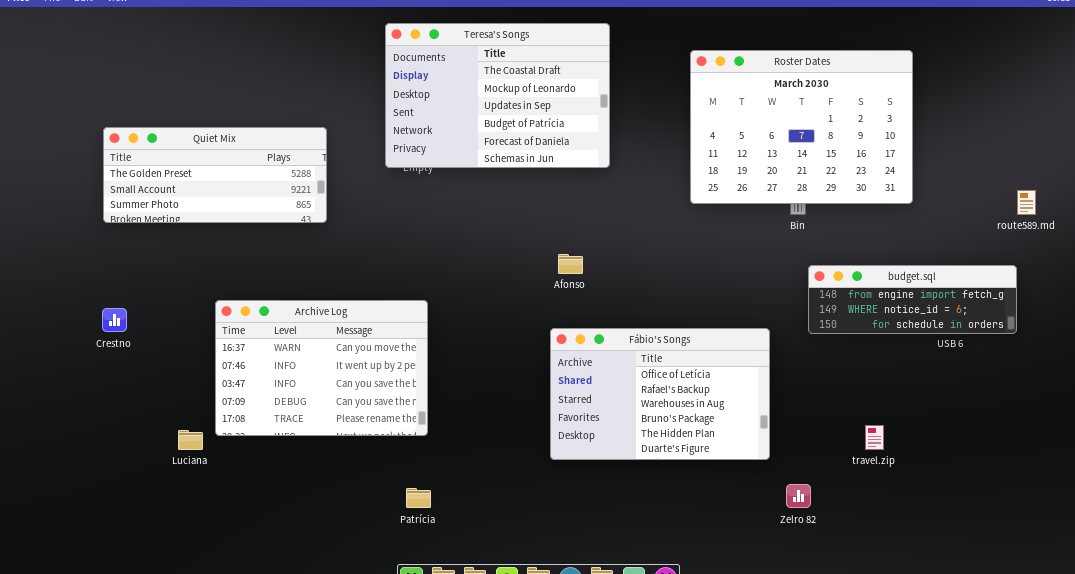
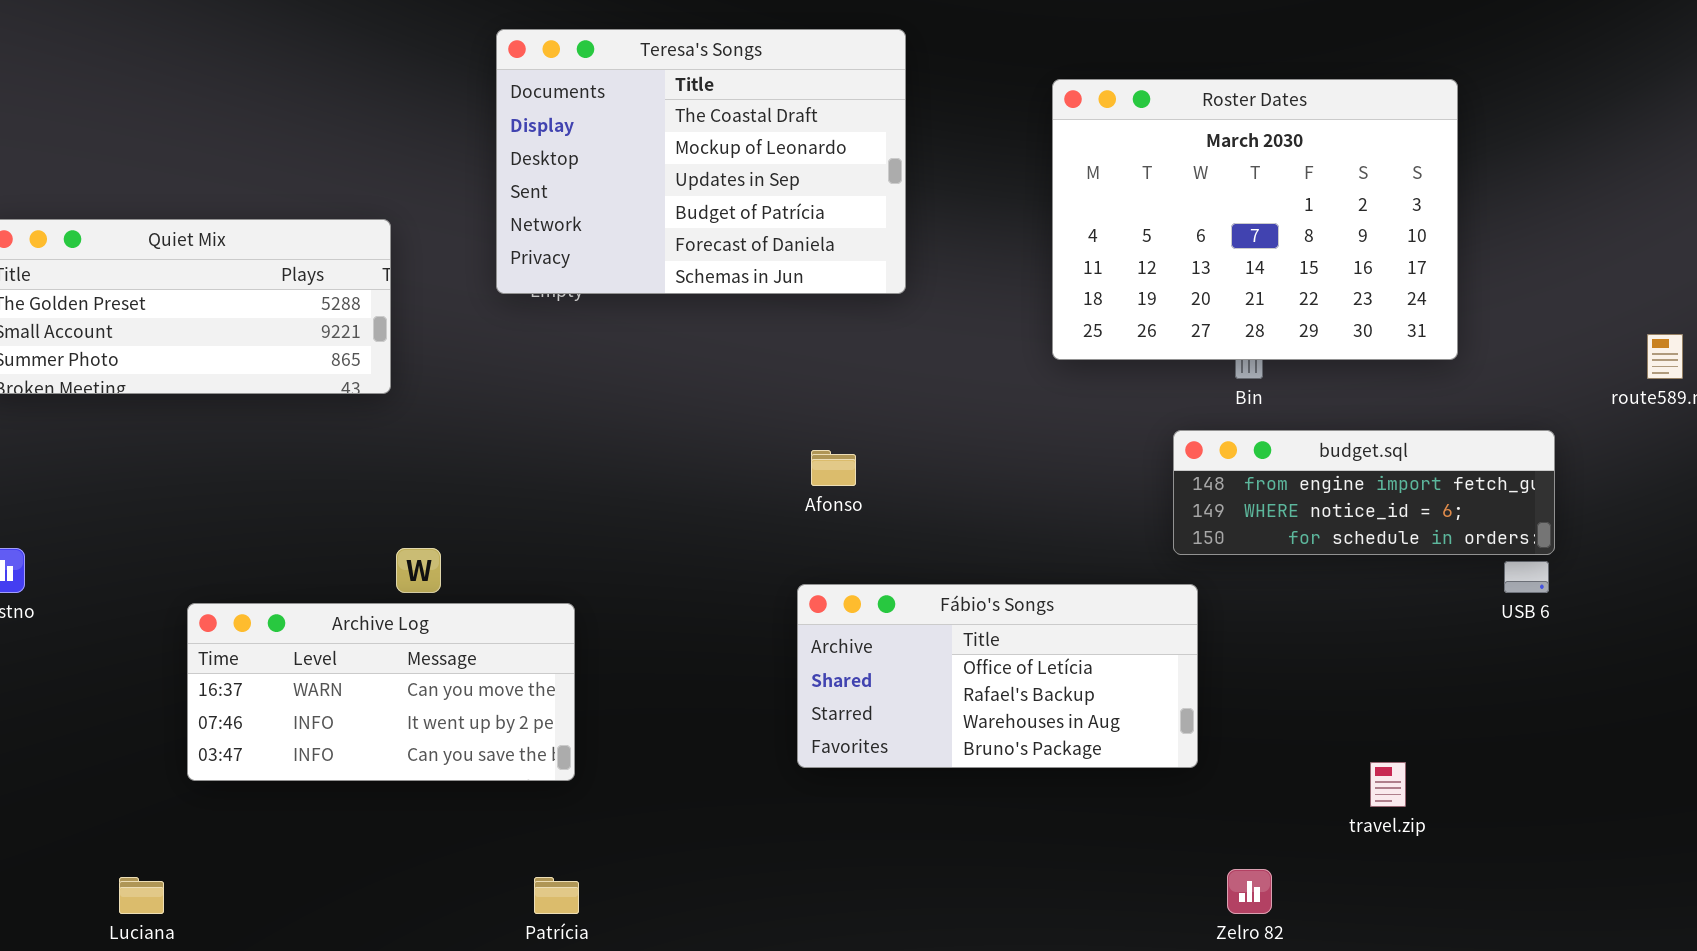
budget.sql: [808,265,1017,334] -> [1173,430,1555,555], moved
Archive Log: [215,300,428,436] -> [187,603,575,781], resized
Fábio's Songs: [550,328,770,460] -> [797,584,1198,768], resized
Luciana: [178,430,203,450] -> [119,877,164,914], moved

